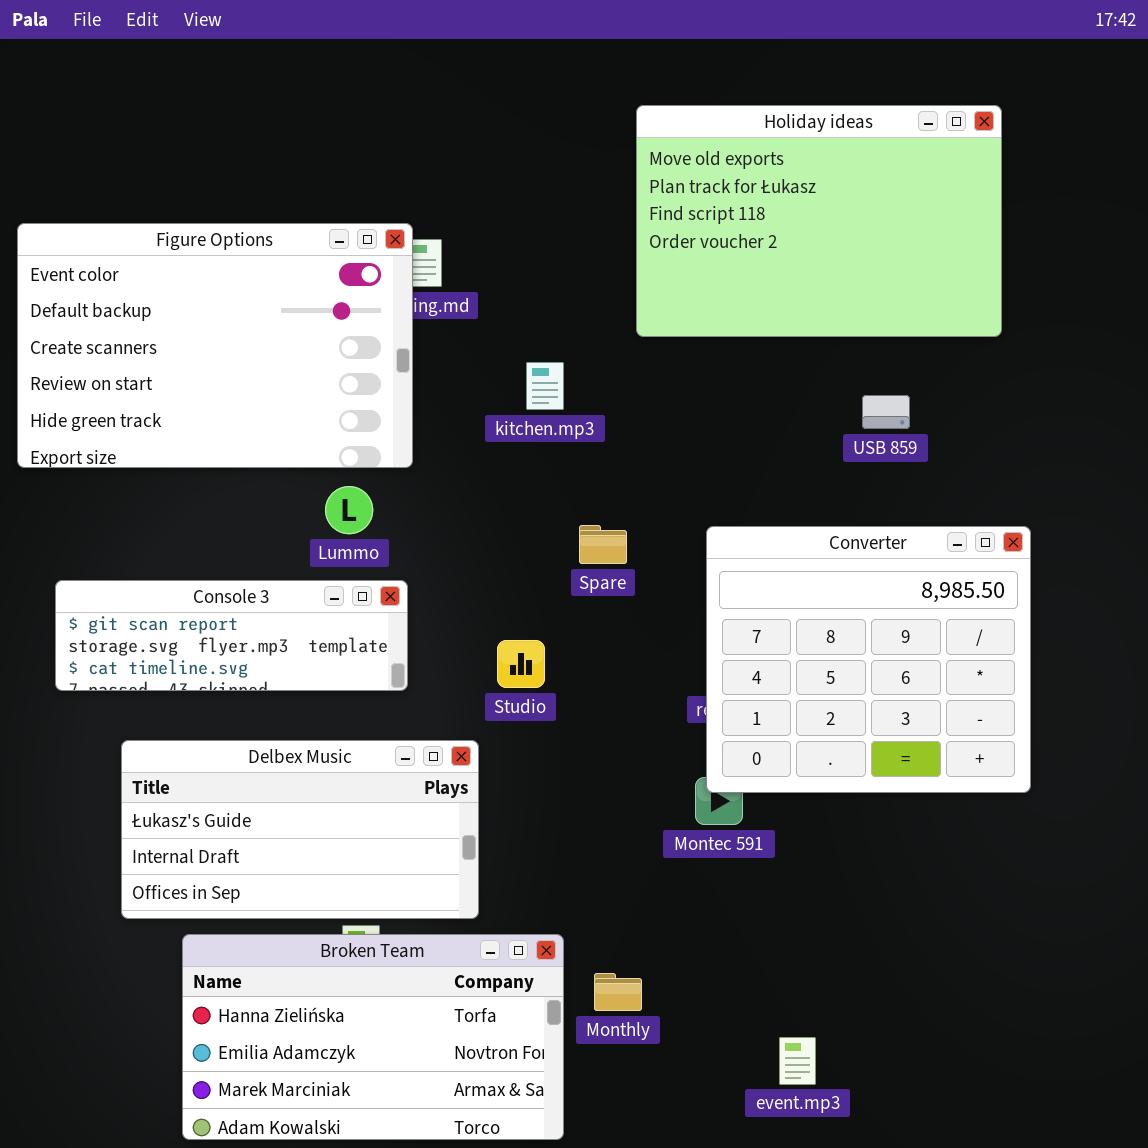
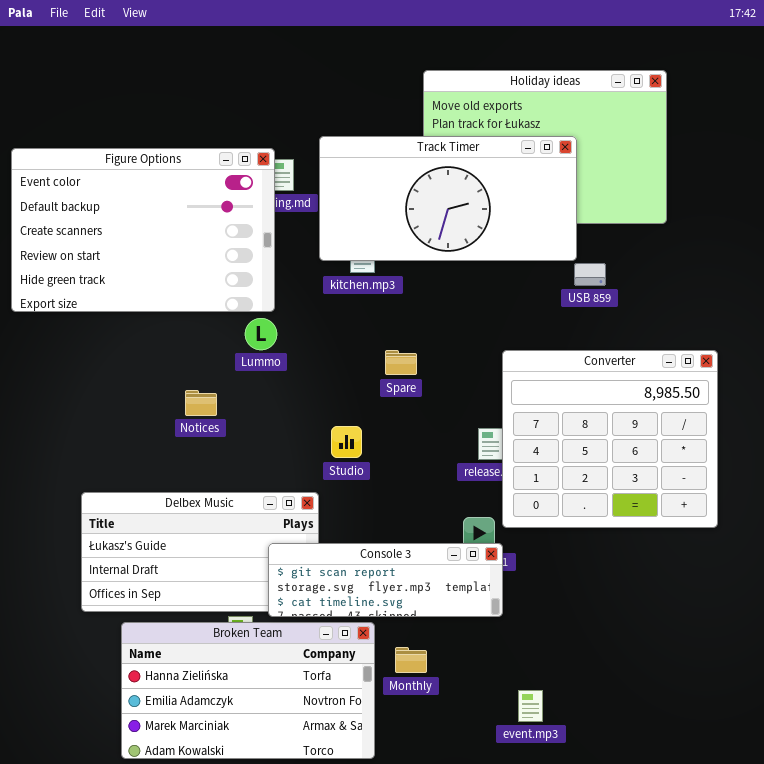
Track Timer: none -> [319,136,577,261], opened
Lummo: [325,486,373,534] -> [245,318,277,350], moved
Converter: [706,526,1031,793] -> [502,350,718,528], moved
Console 3: [55,580,408,691] -> [268,543,503,617], moved

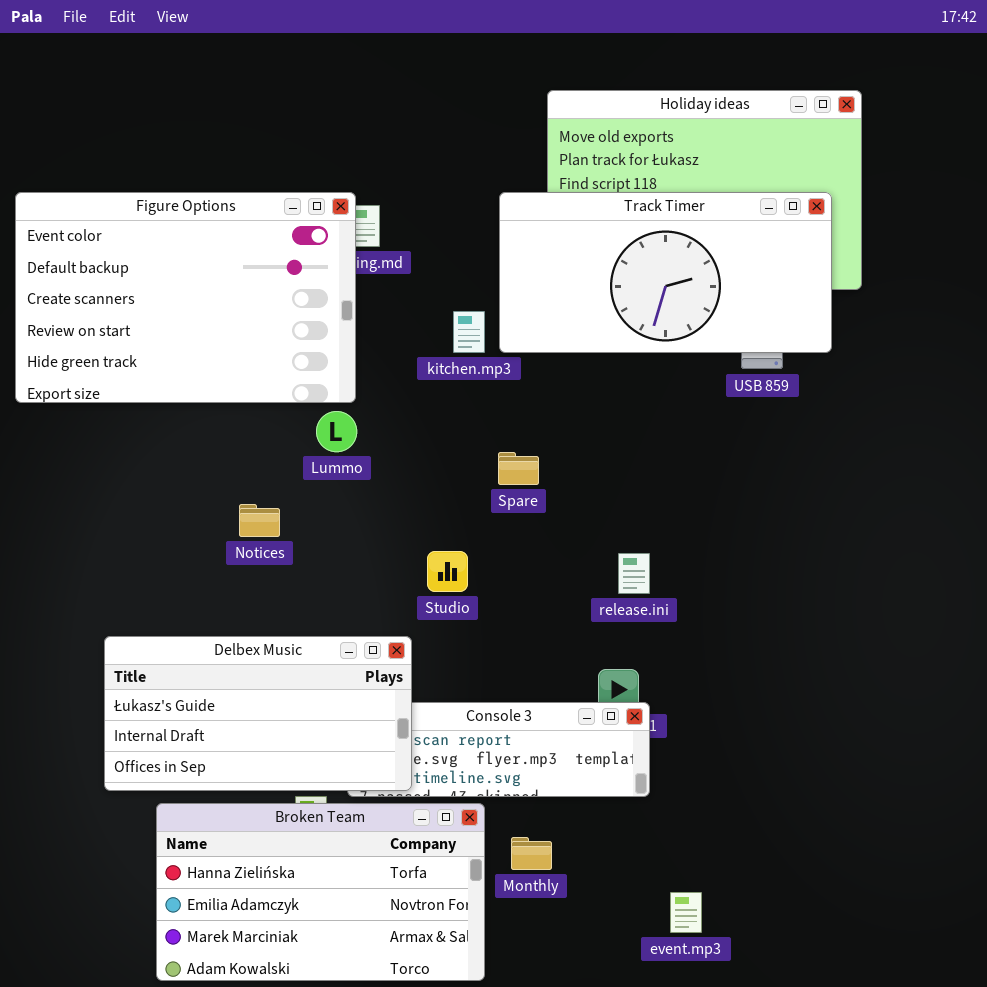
Track Timer: [319,136,577,261] -> [499,192,832,353], moved
Converter: [502,350,718,528] -> none, closed
Delbex Music: [81,492,319,612] -> [104,636,412,791], raised

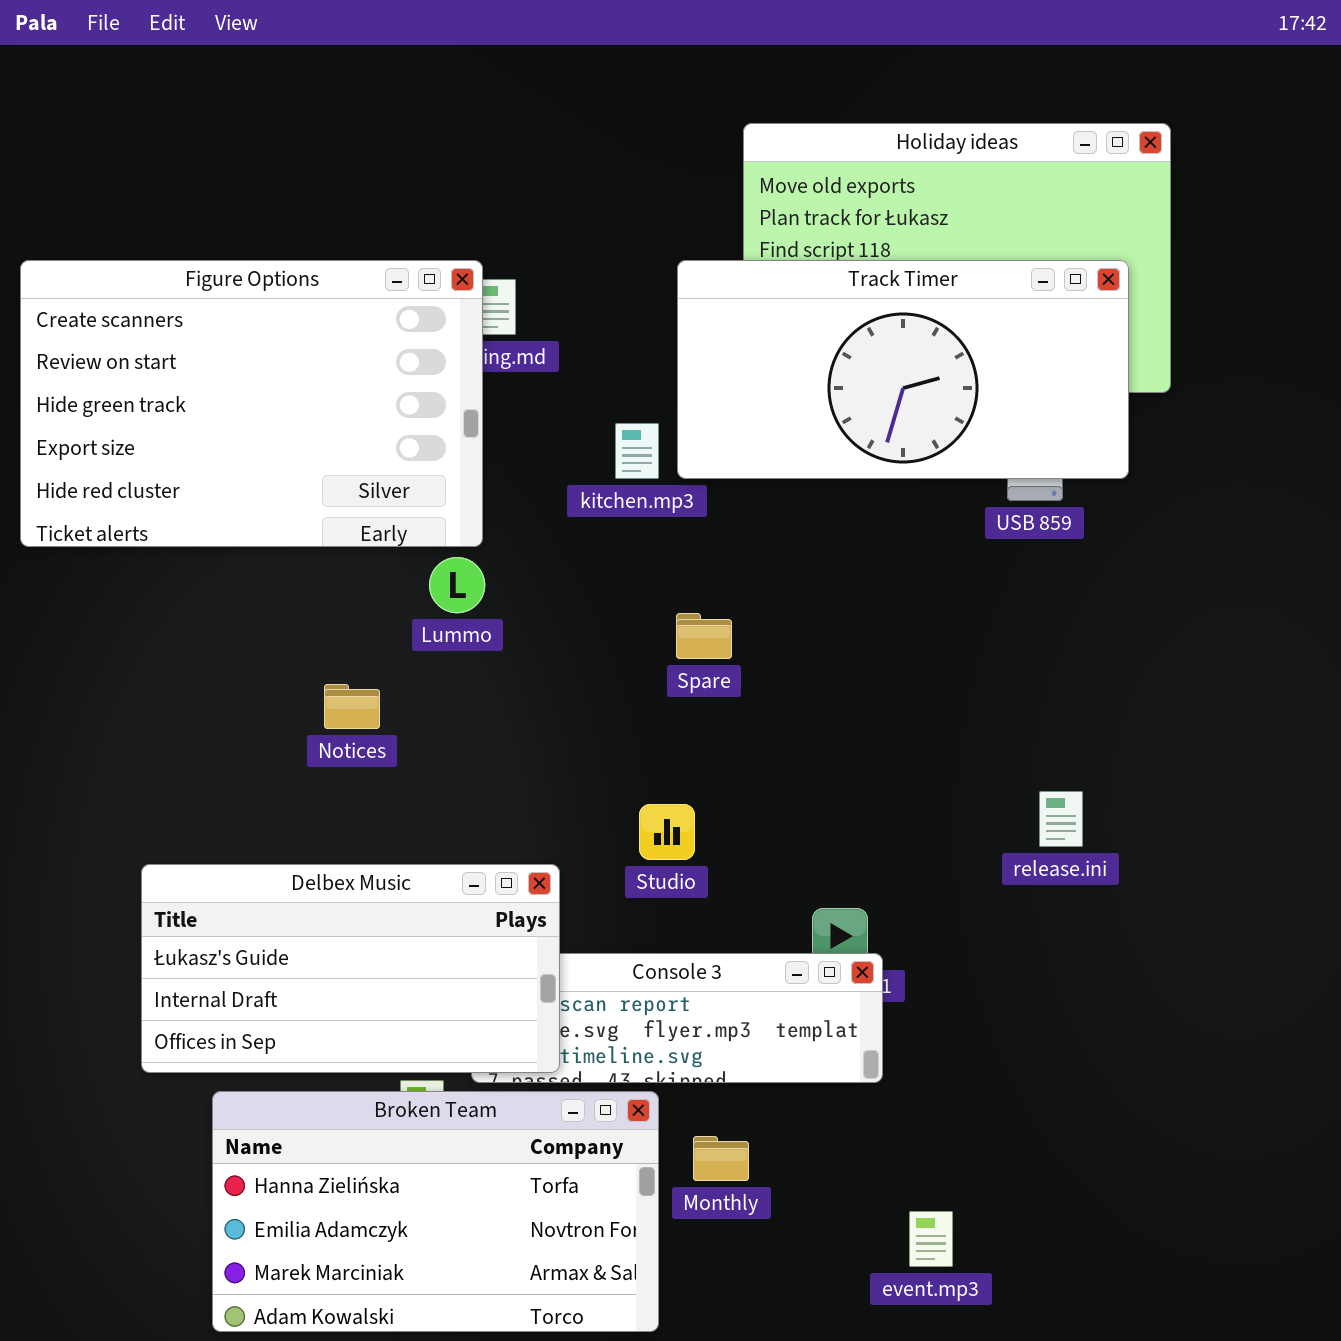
Figure Options: [15,192,356,403] -> [20,260,483,547], scrolled down 2 rows
Studio: [427,551,468,592] -> [639,804,695,860], moved
release.ini: [618,553,650,594] -> [1039,791,1083,847], moved

